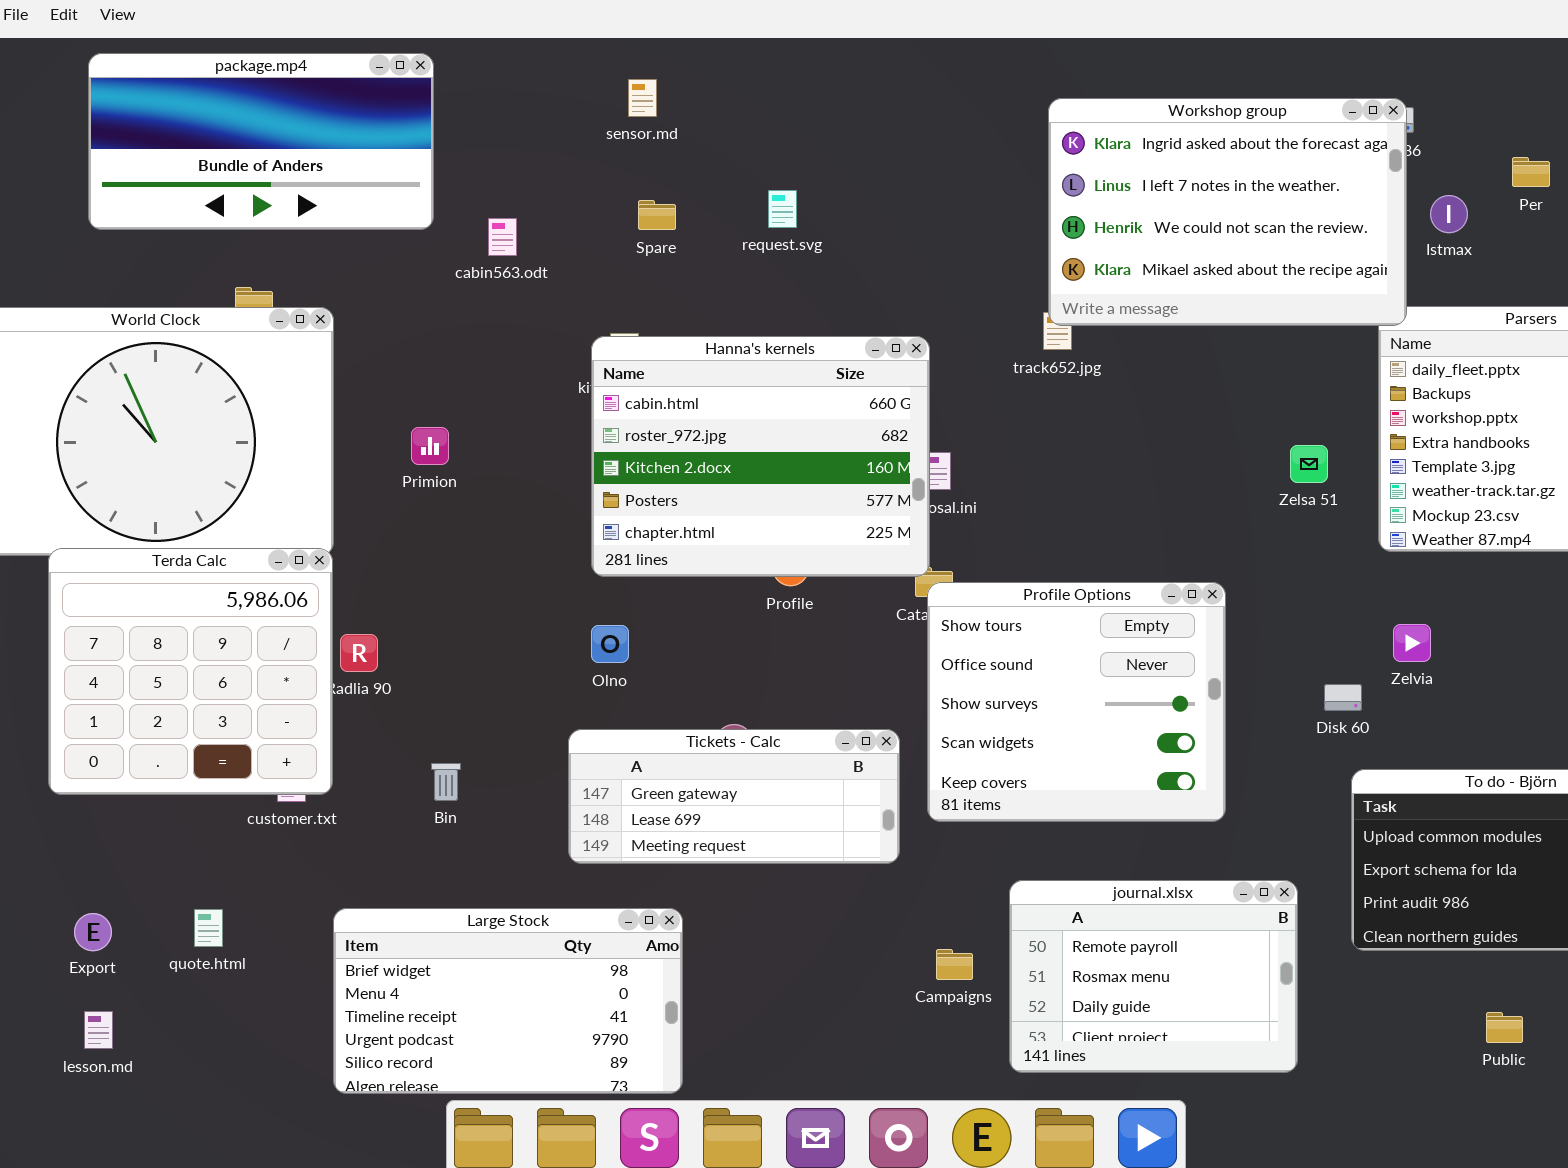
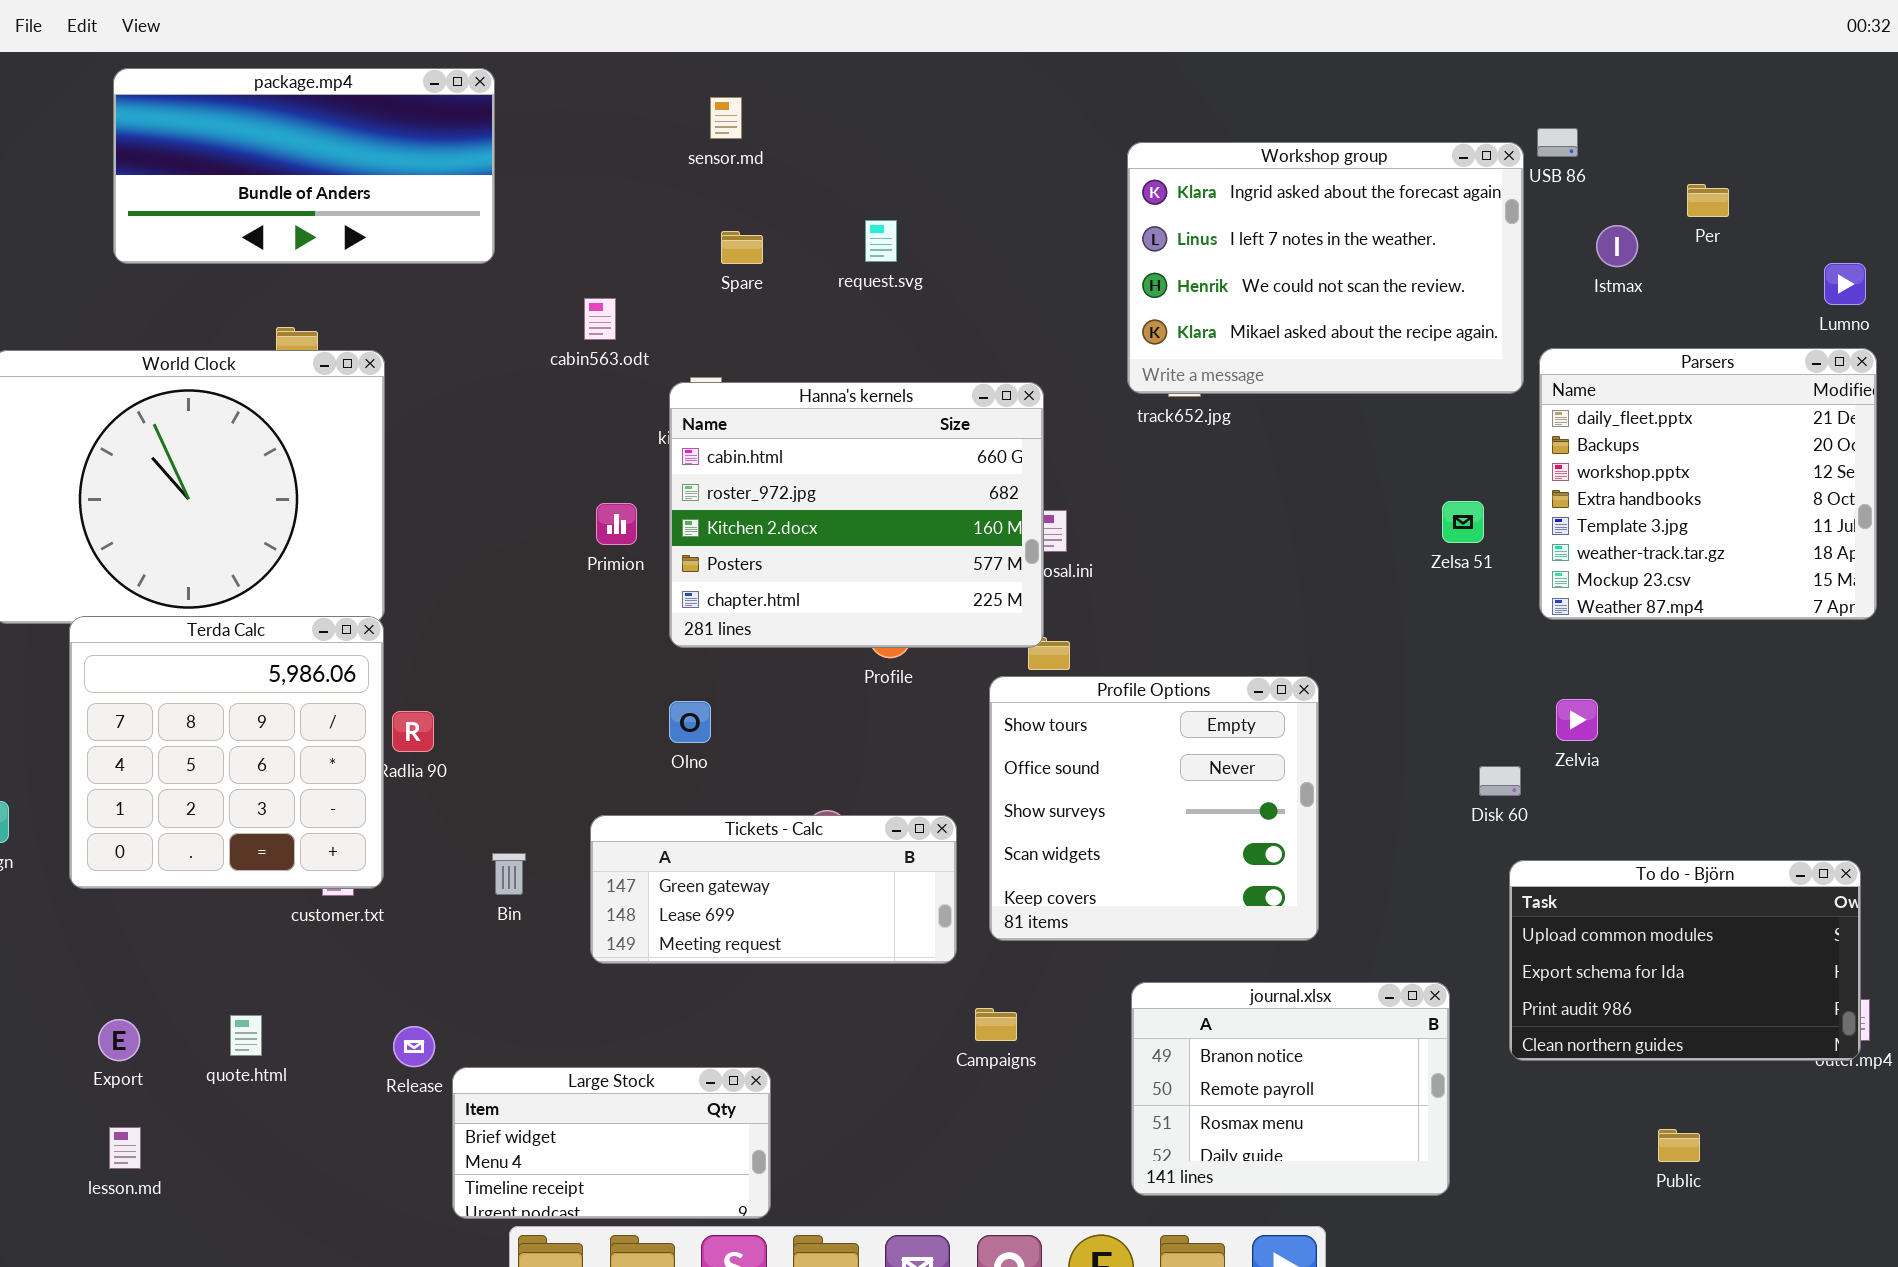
Workshop group: [1048,98,1407,326] -> [1127,142,1524,394], moved
cabin563.odt: [488,218,517,256] -> [584,298,616,340], moved
Primion: [411,427,449,465] -> [596,503,637,545], moved
Profile Options: [927,582,1226,822] -> [989,676,1319,941], moved
Tickets - Calc: [568,729,900,864] -> [590,815,957,964], moved
journal.xlsx: [1009,880,1298,1073] -> [1131,982,1450,1196], scrolled up 1 row
Large Stock: [333,908,683,1094] -> [452,1067,771,1219], resized
Campaigns: [936,949,973,980] -> [975,1008,1017,1041], moved

